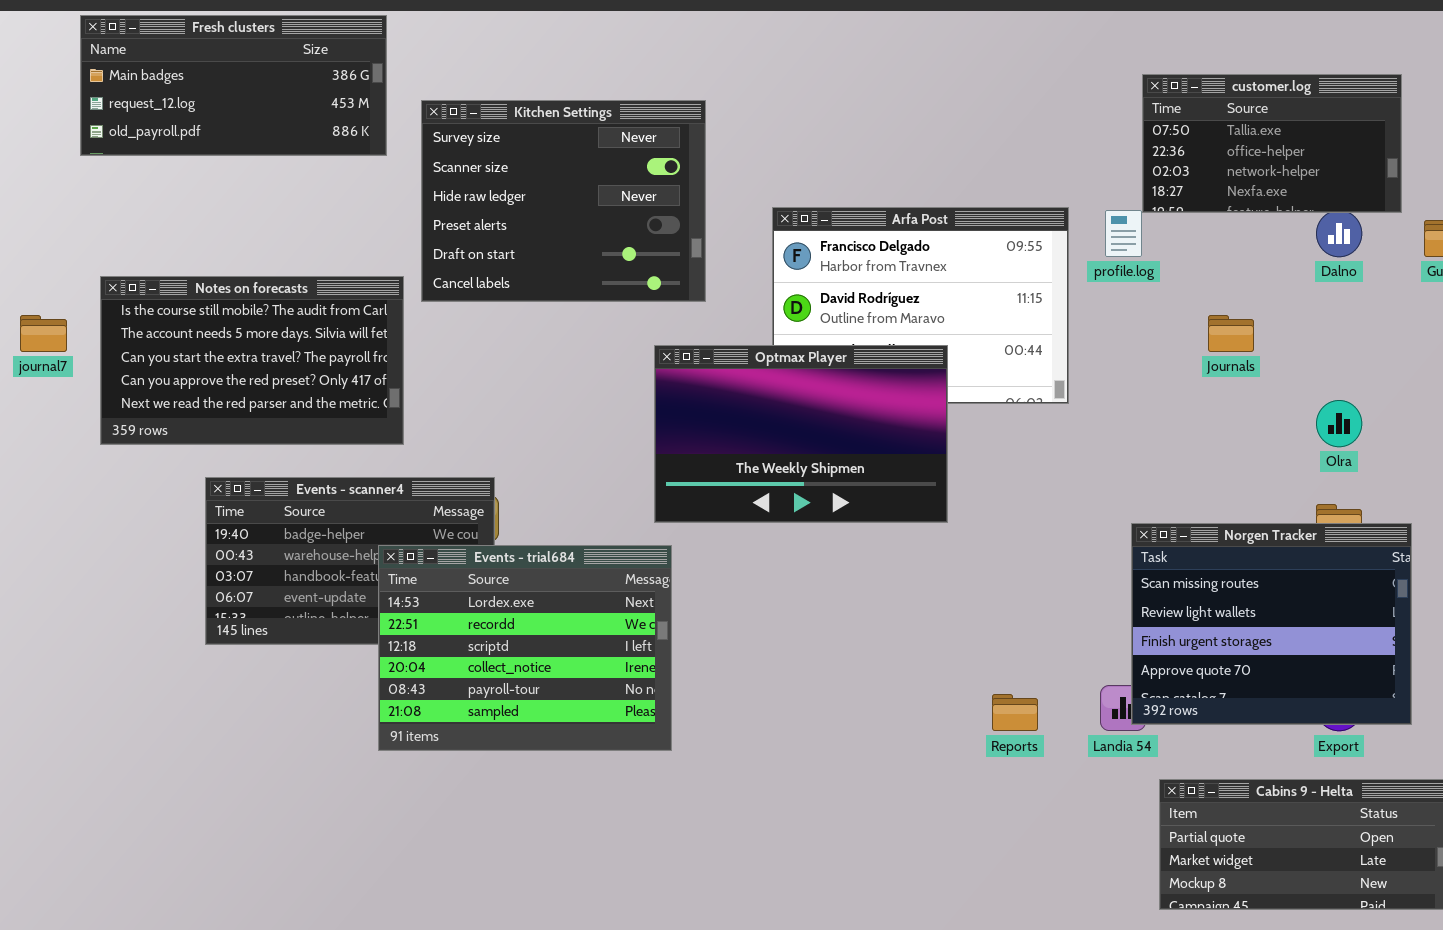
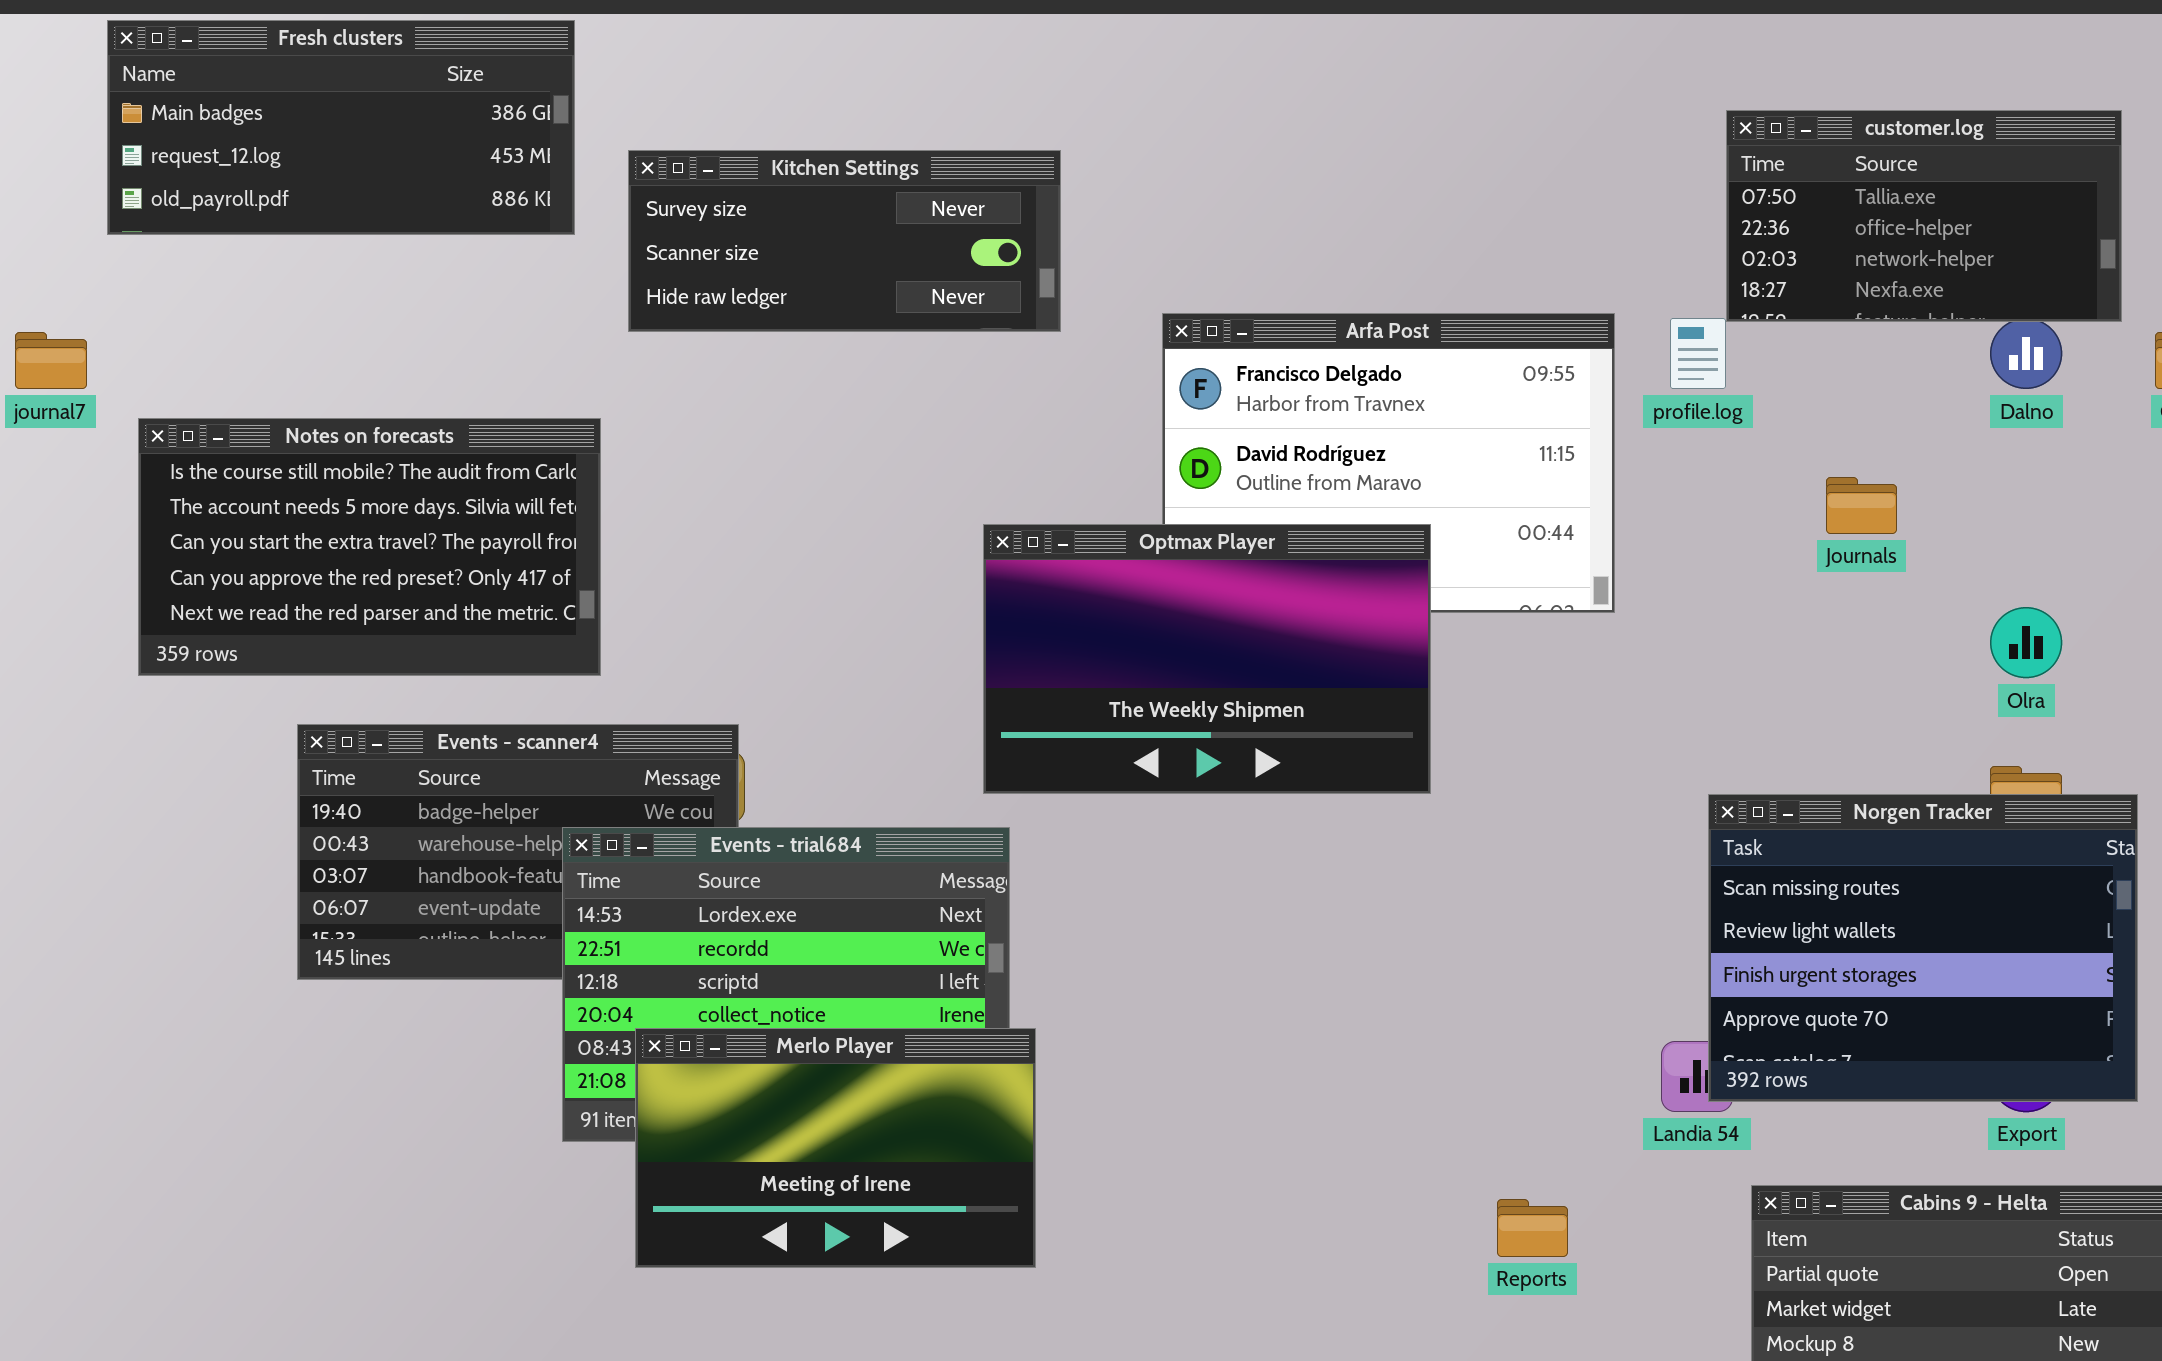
Kitchen Settings: [421,100,706,302] -> [628,150,1061,332], resized
journal7: [20,315,67,352] -> [15,332,87,389], moved
Merlo Player: none -> [635,1028,1036,1268], opened
Reports: [992,694,1038,731] -> [1497,1199,1568,1257], moved

